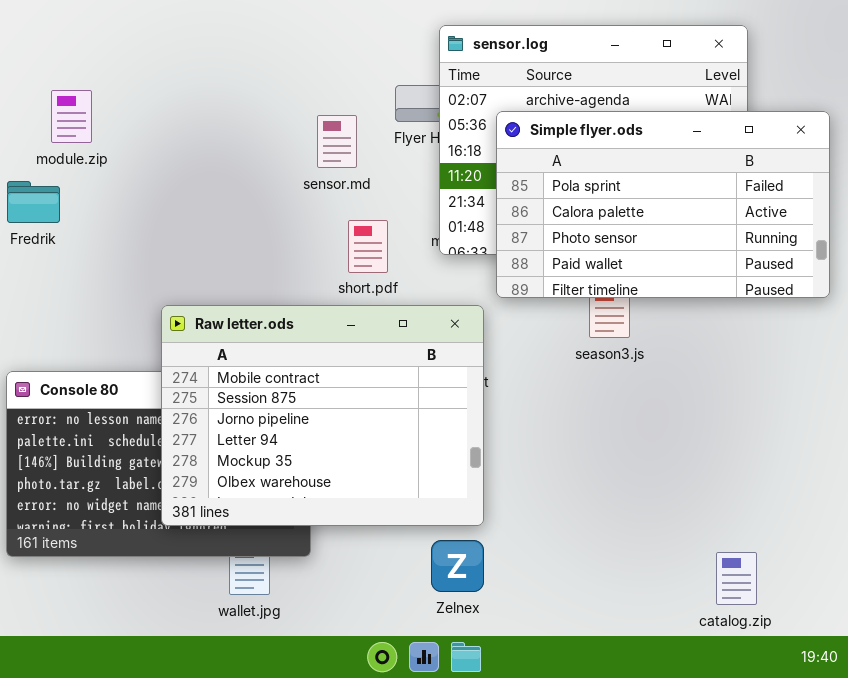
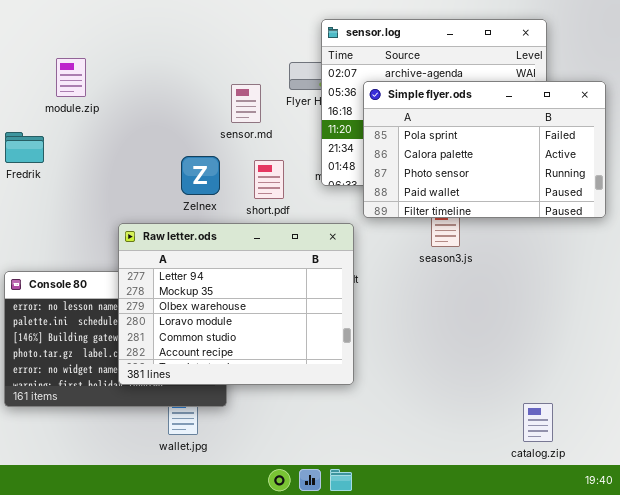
module.zip: [51,90,92,143] -> [56,58,86,97], moved
Raw letter.ods: [161,305,484,526] -> [118,223,354,385], scrolled down 3 rows
Zelnex: [431,540,484,592] -> [181,156,220,195], moved

